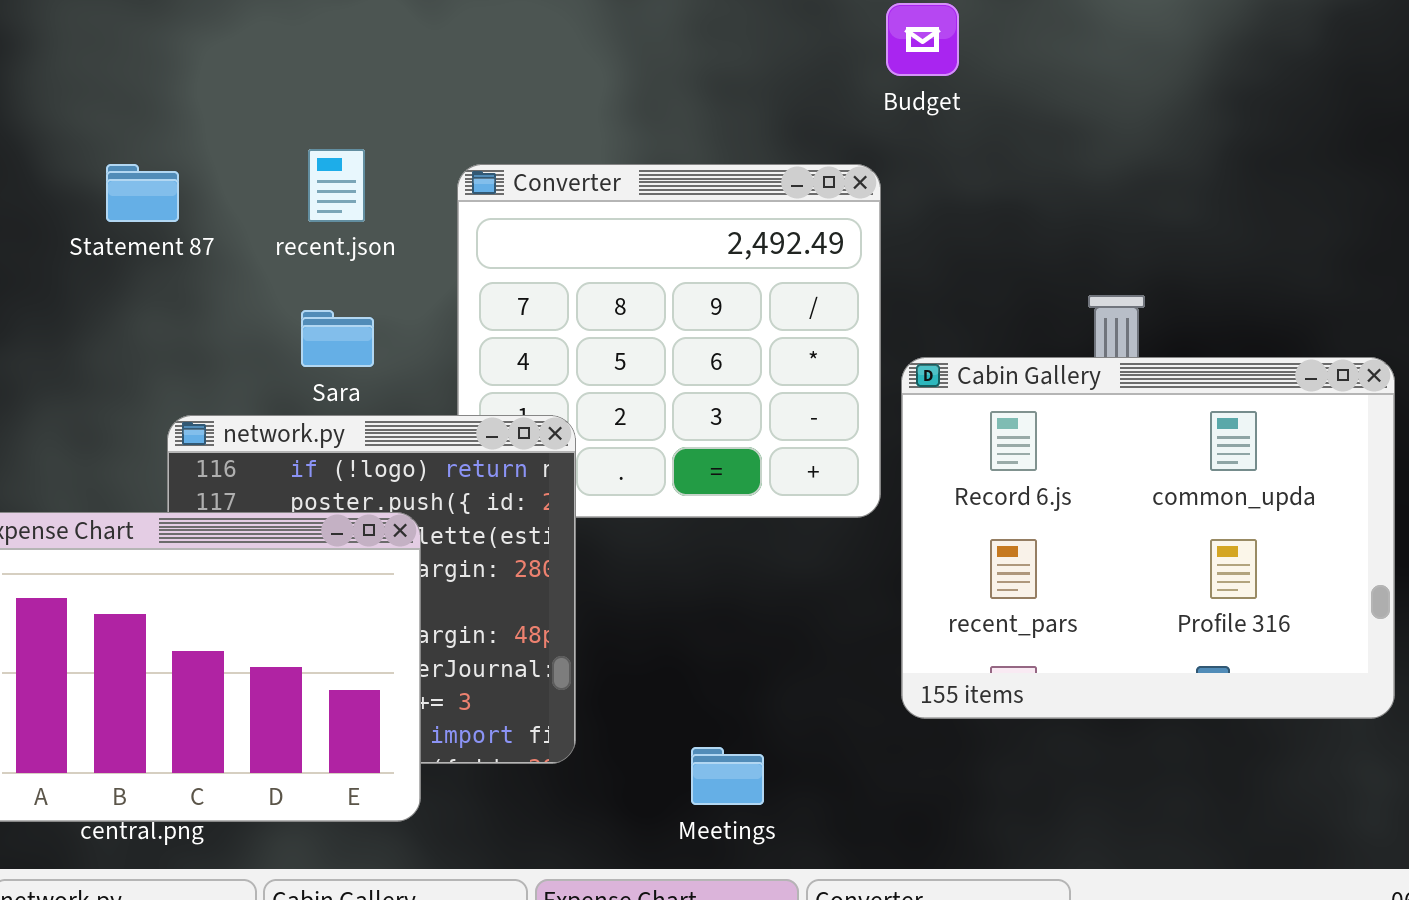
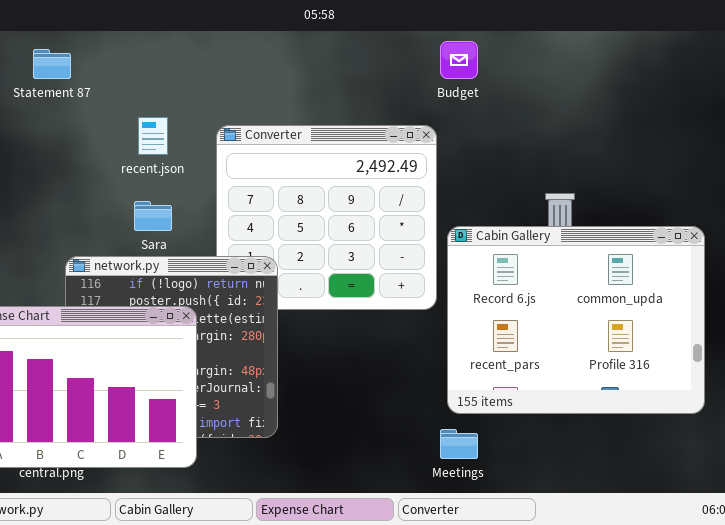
Statement 87: [106,164,179,222] -> [33,49,71,79], moved
Meetings: [691,747,764,805] -> [440,429,478,459], moved

